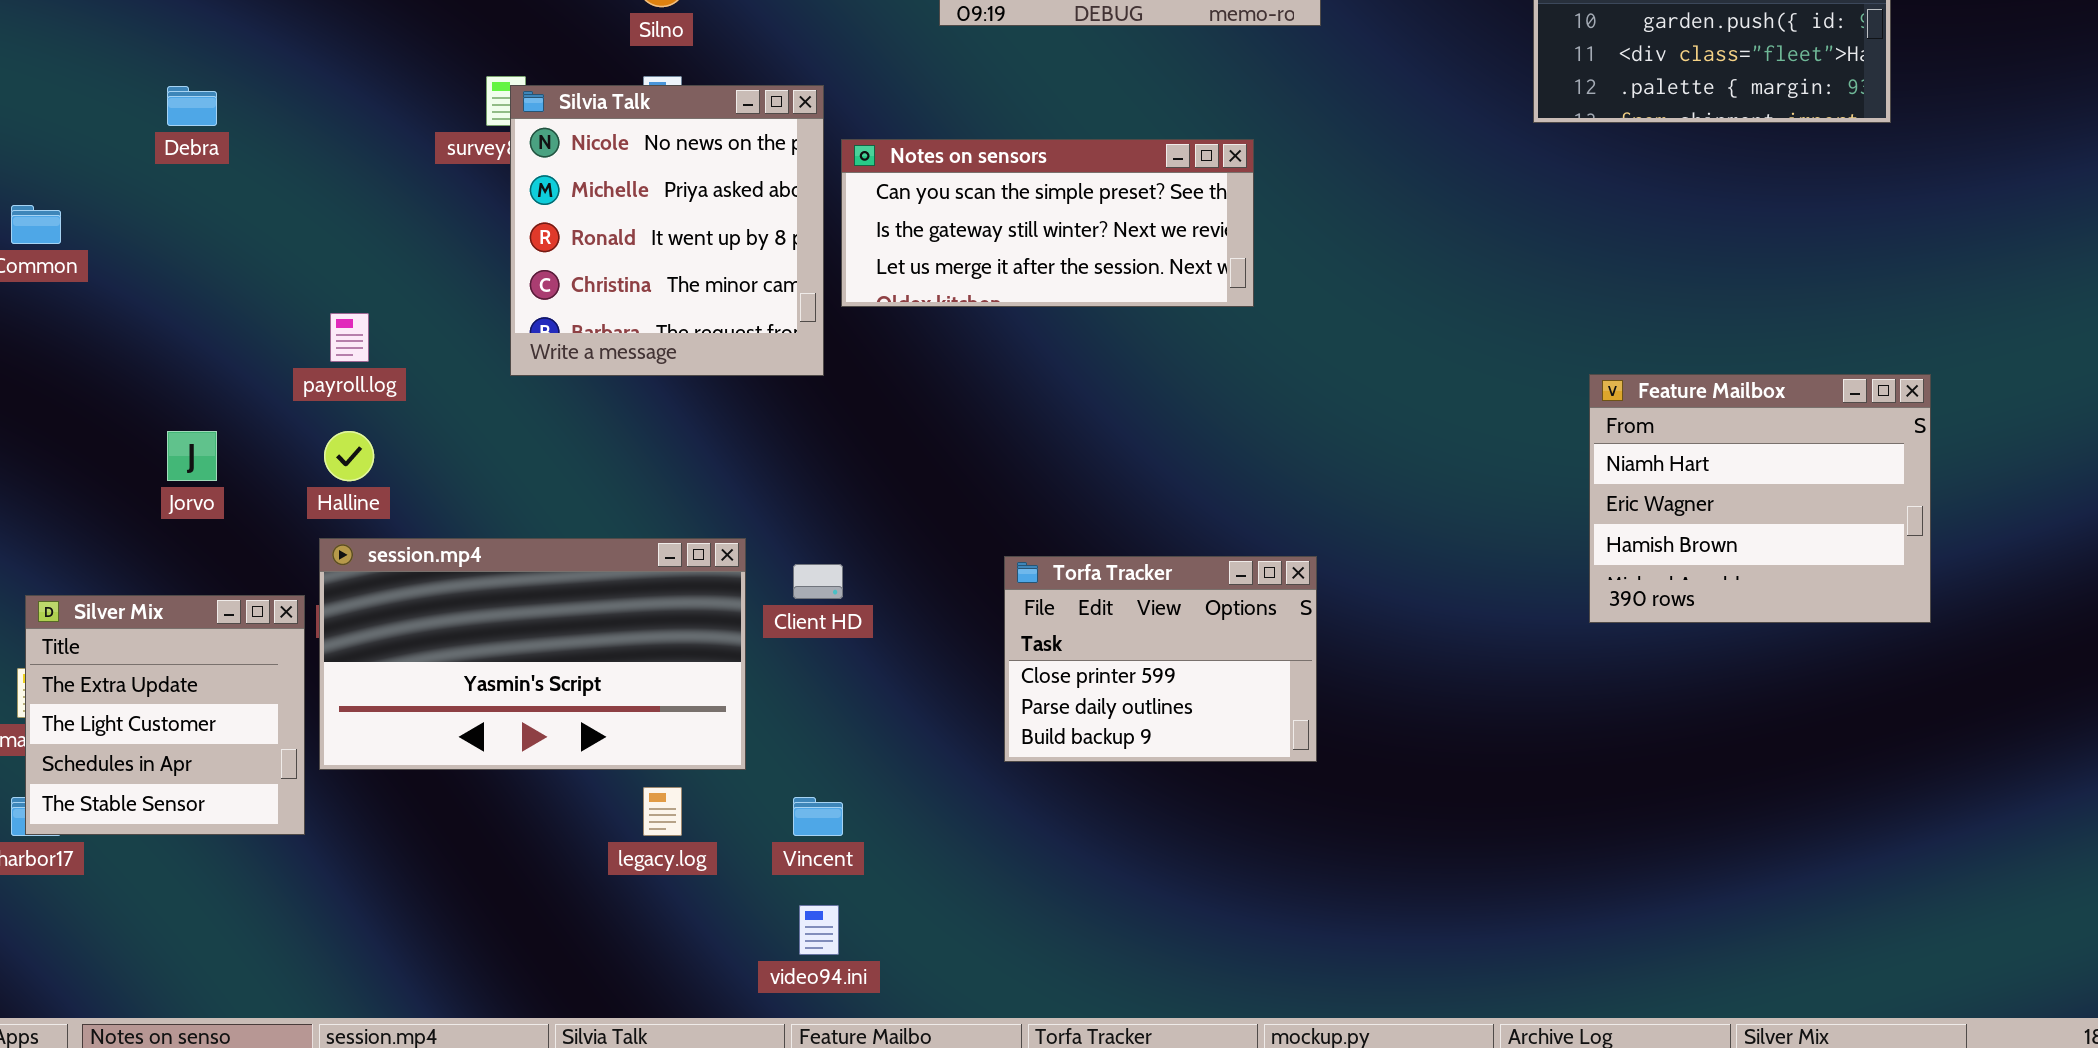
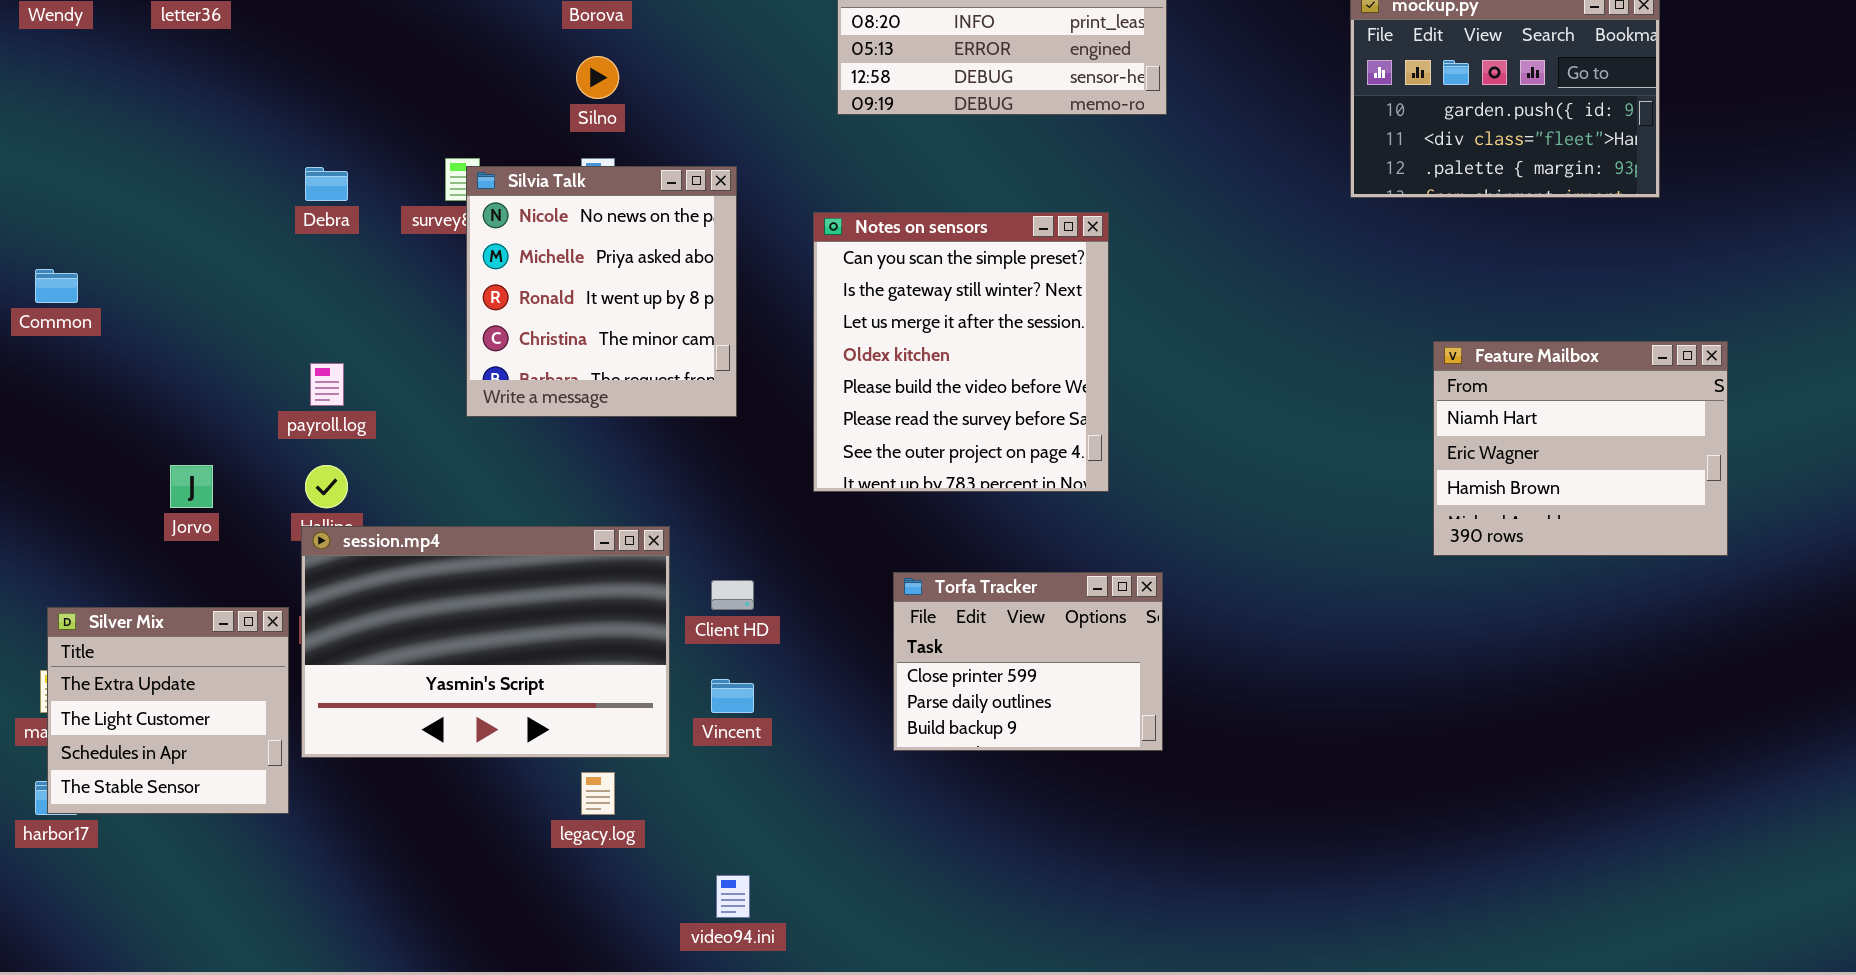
Debra: [167,86,217,126] -> [305,167,348,201], moved
Notes on sensors: [841,139,1254,307] -> [813,212,1109,492], resized
Feature Mailbox: [1589,374,1931,623] -> [1433,341,1728,556], moved
session.mp4: [319,538,746,770] -> [301,526,670,758], resized
Vincent: [793,797,843,836] -> [711,679,754,713], moved

